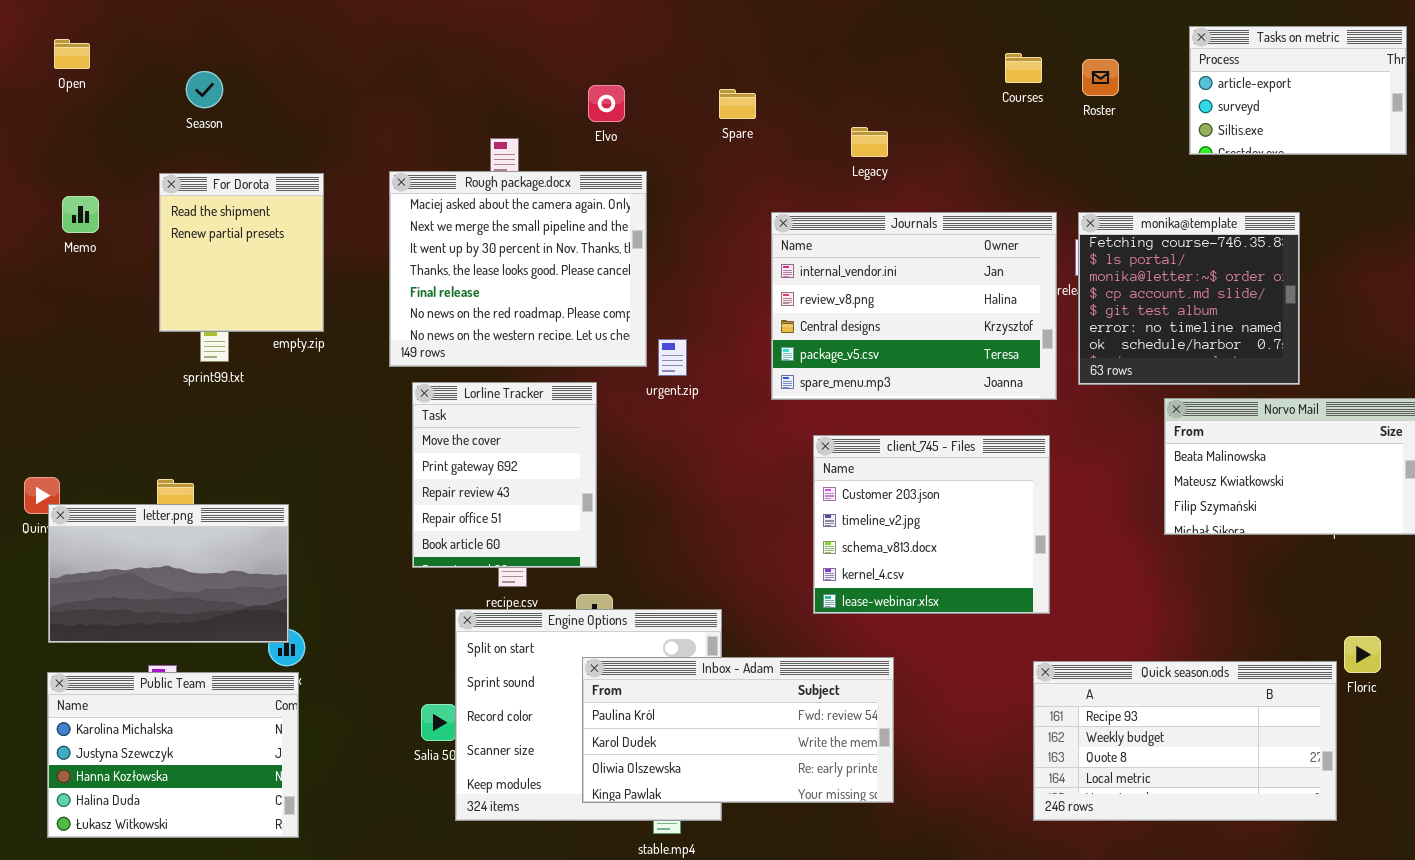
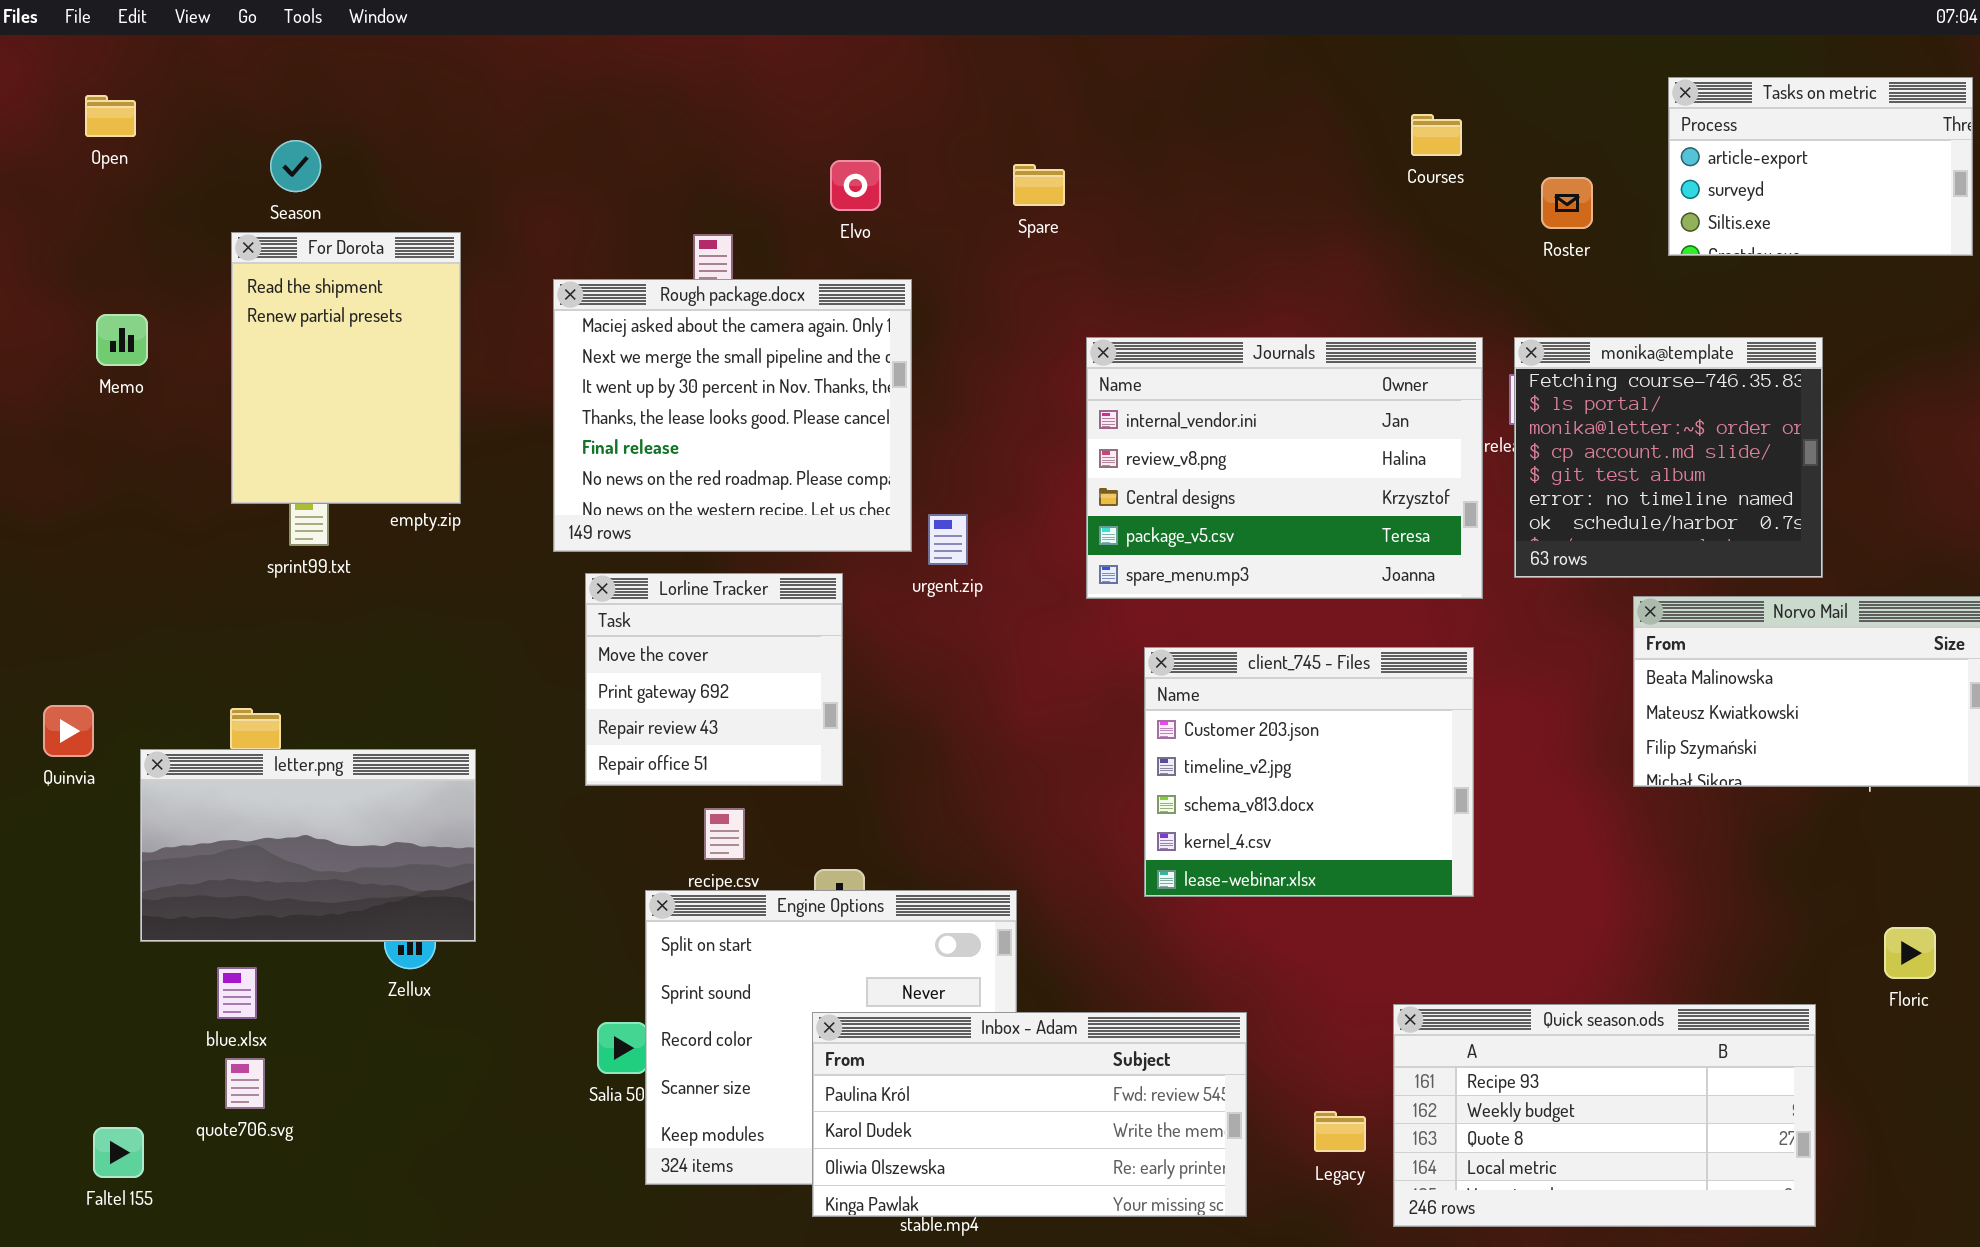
Roster: [1082,59,1119,96] -> [1541,177,1593,229], moved
Legacy: [851,127,888,157] -> [1314,1111,1366,1152], moved
For Dorota: [159,173,324,332] -> [231,232,461,504], resized
Lorline Tracker: [412,382,597,568] -> [585,573,843,786], resized
letter.png: [48,504,289,643] -> [140,749,476,942], moved
Inbox - Adam: [582,657,894,803] -> [812,1012,1247,1217], moved
Quick season.ods: [1033,661,1337,821] -> [1393,1004,1816,1227], moved
Public Team: [47,672,299,838] -> none, closed

